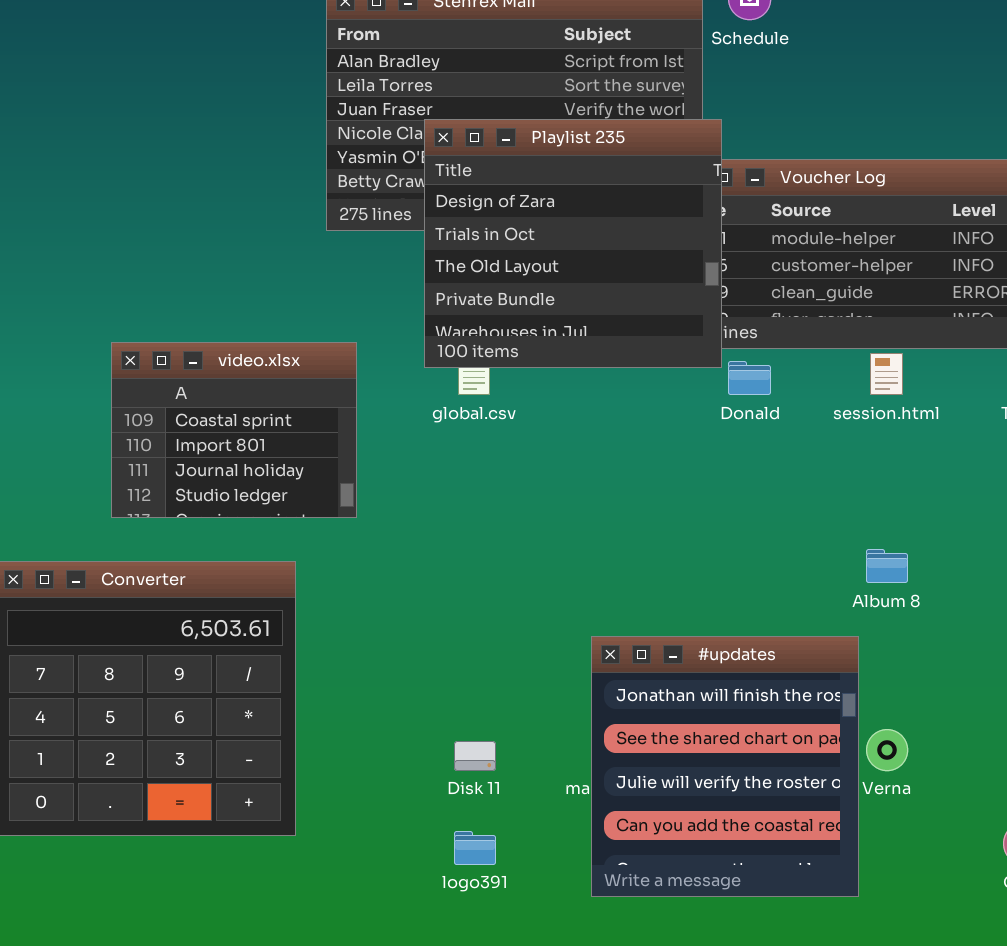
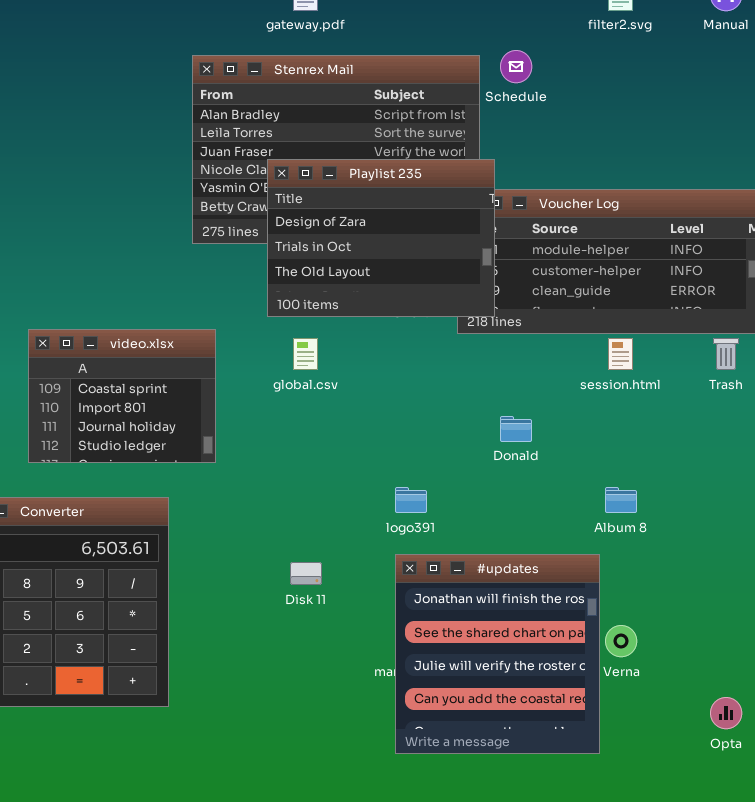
Playlist 235: [424,119,722,368] -> [267,159,495,317], resized
Donald: [728,361,771,395] -> [500,416,532,442], moved
Disk 11: [454,741,496,771] -> [290,562,322,585], moved
logo391: [454,831,496,865] -> [395,487,427,513], moved

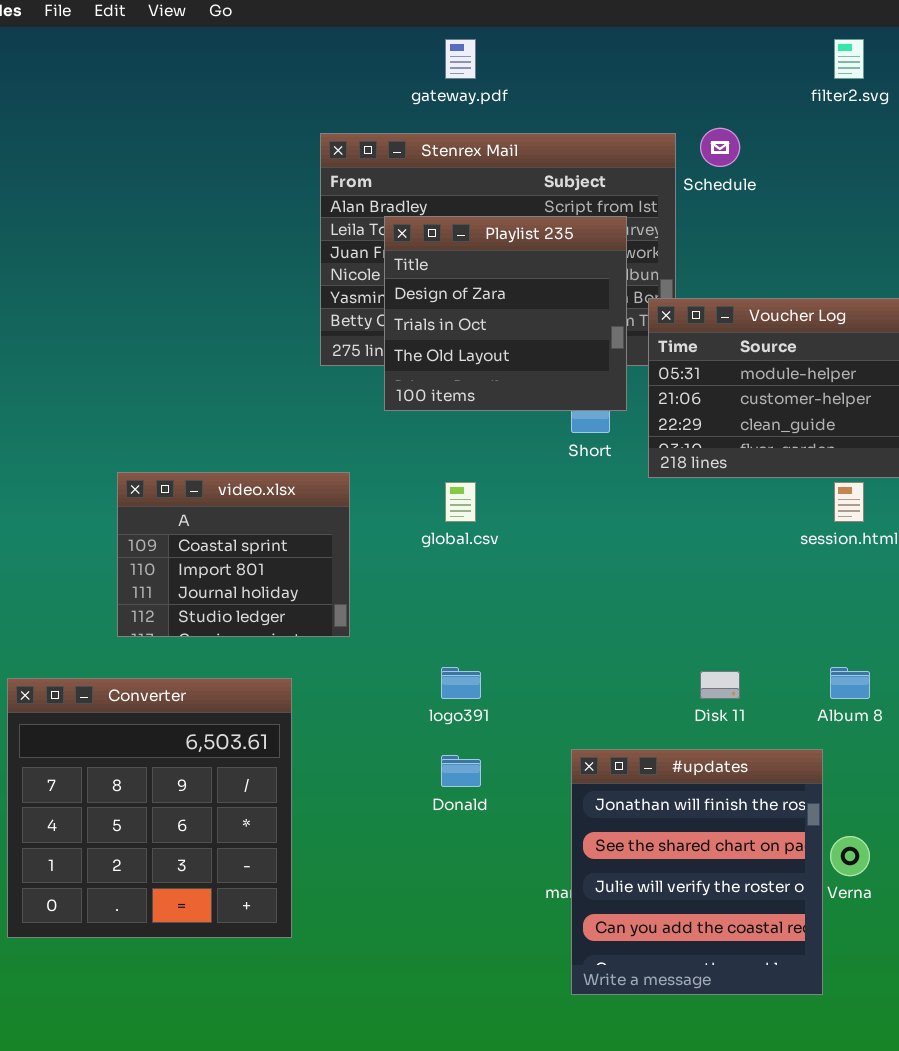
Playlist 235: [267,159,495,317] -> [384,216,627,411], moved, resized
Donald: [500,416,532,442] -> [441,755,481,787], moved
logo391: [395,487,427,513] -> [441,667,481,699], moved
Disk 11: [290,562,322,585] -> [700,671,740,699], moved

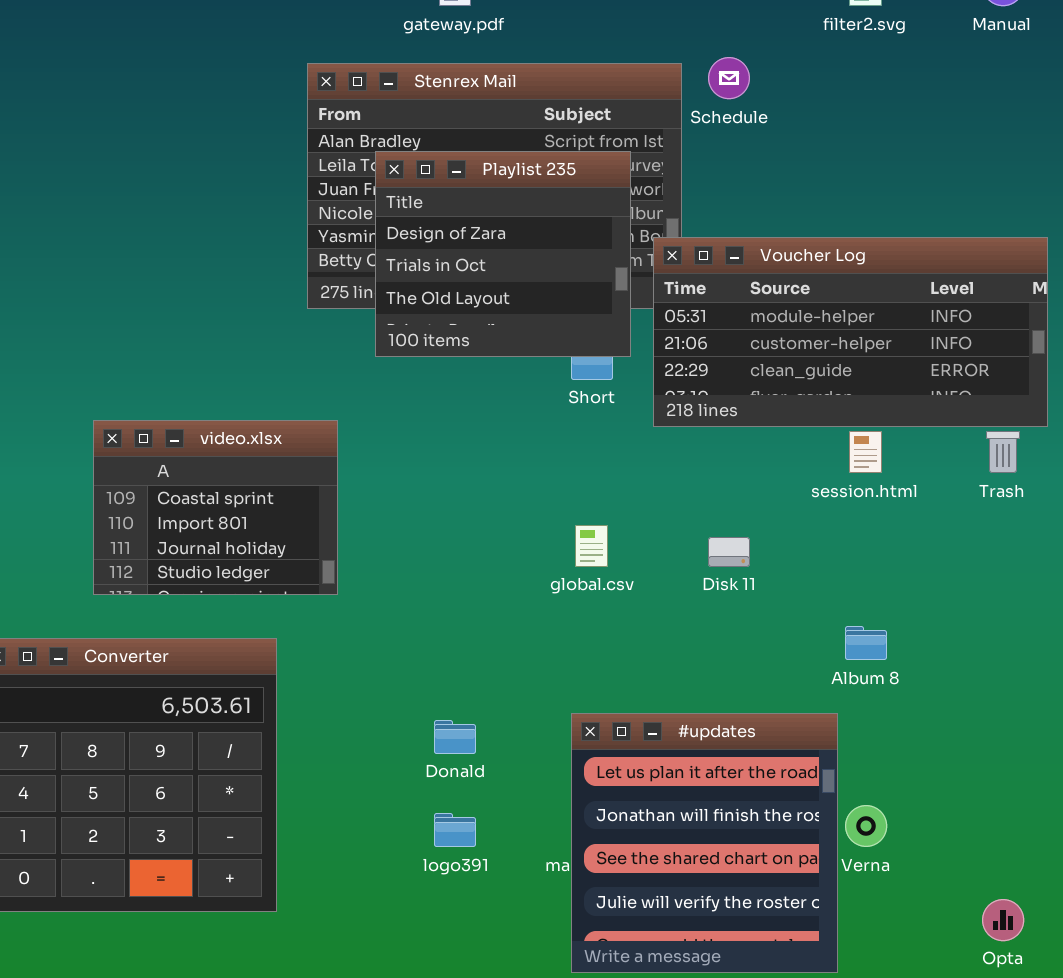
global.csv: [445,482,476,522] -> [575,525,608,567], moved
logo391: [441,667,481,699] -> [434,813,476,847], moved
Disk 11: [700,671,740,699] -> [708,537,750,567], moved
#updates: [571,749,823,995] -> [571,713,838,973], scrolled up 1 row

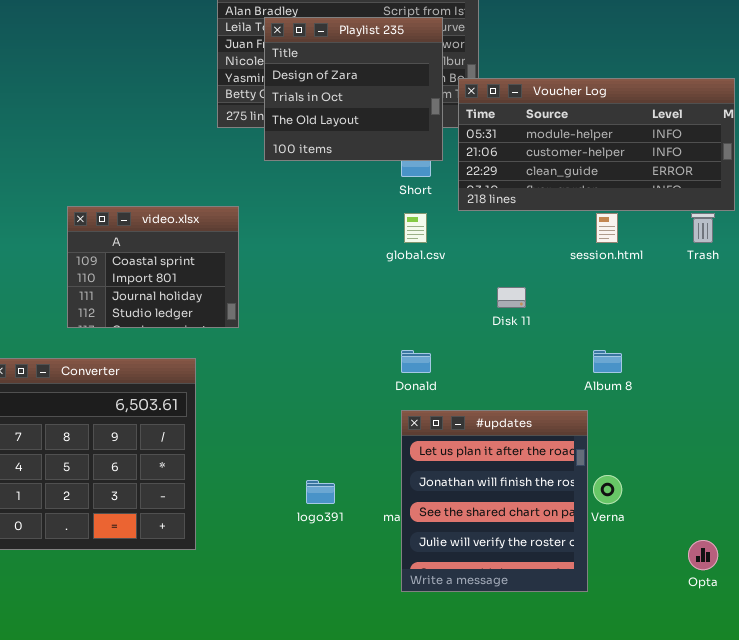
global.csv: [575,525,608,567] -> [404,213,427,243], moved
Donald: [434,720,476,754] -> [401,350,431,373], moved

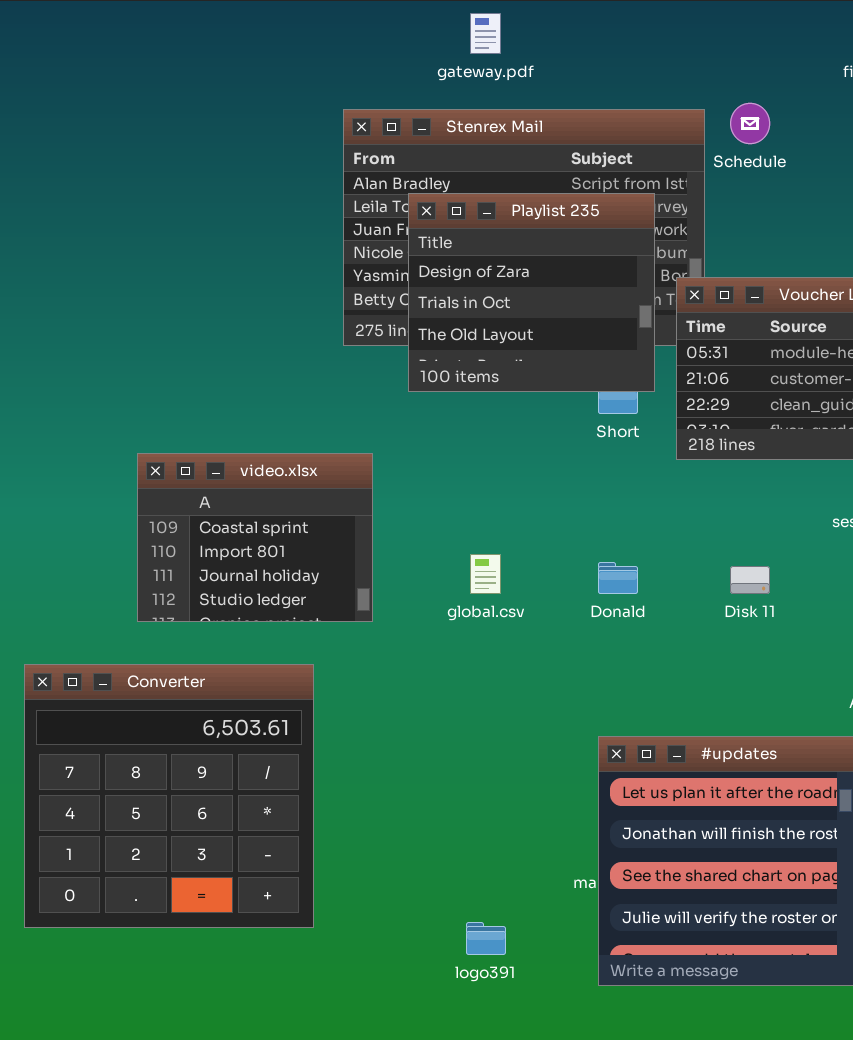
global.csv: [404,213,427,243] -> [470,554,501,594], moved
Donald: [401,350,431,373] -> [598,562,638,594], moved
logo391: [306,480,335,504] -> [466,922,506,955], moved

